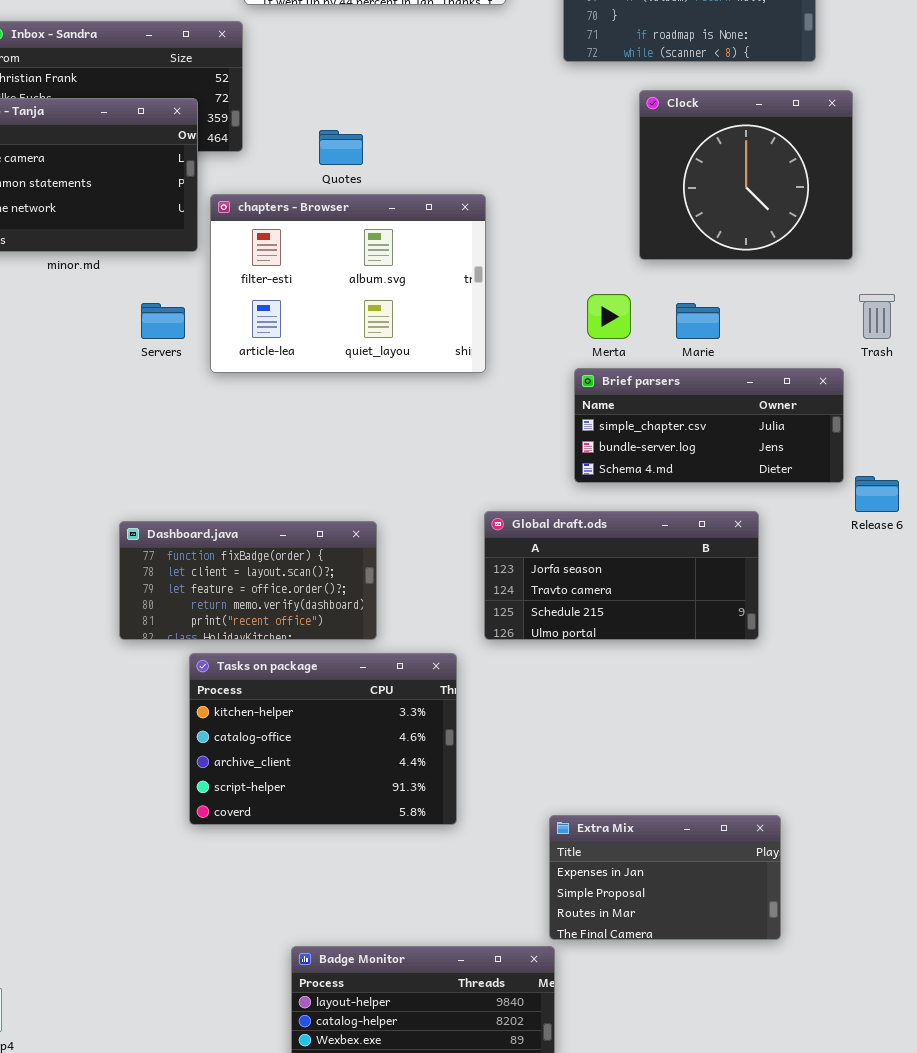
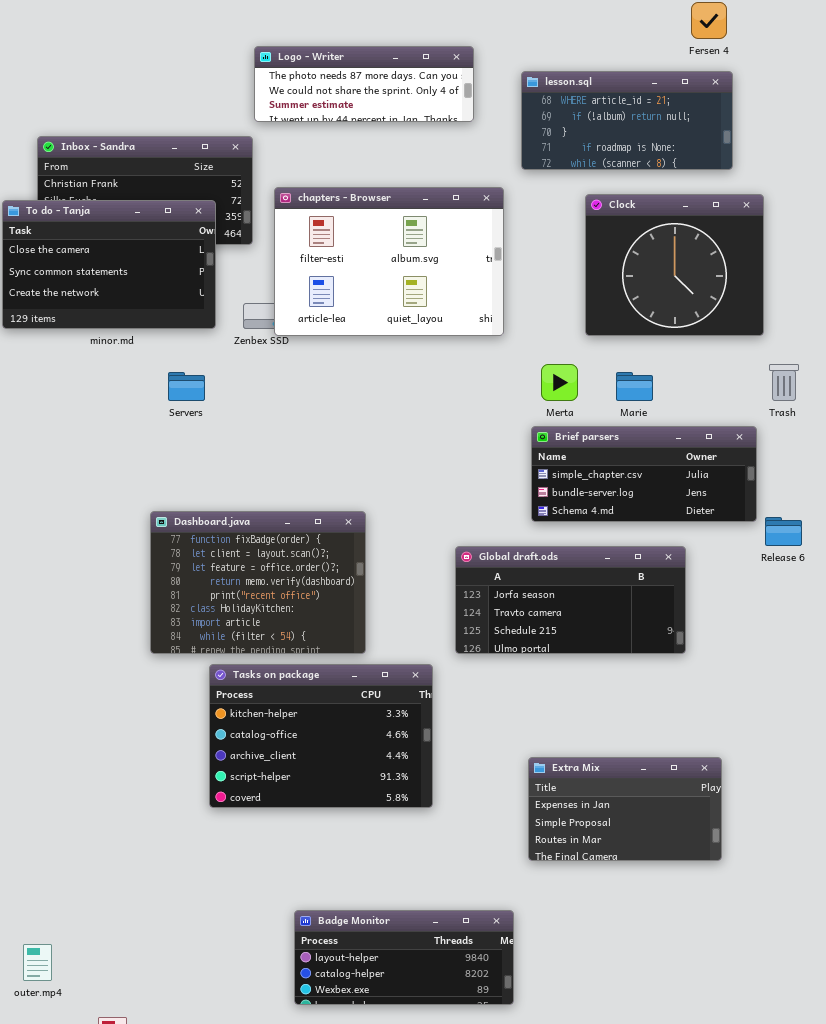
chapters - Browser: [210,194,486,373] -> [274,187,504,336], moved
Dashboard.java: [119,521,377,640] -> [150,511,366,654], resized
Extra Mix: [549,815,781,940] -> [528,757,722,861], moved

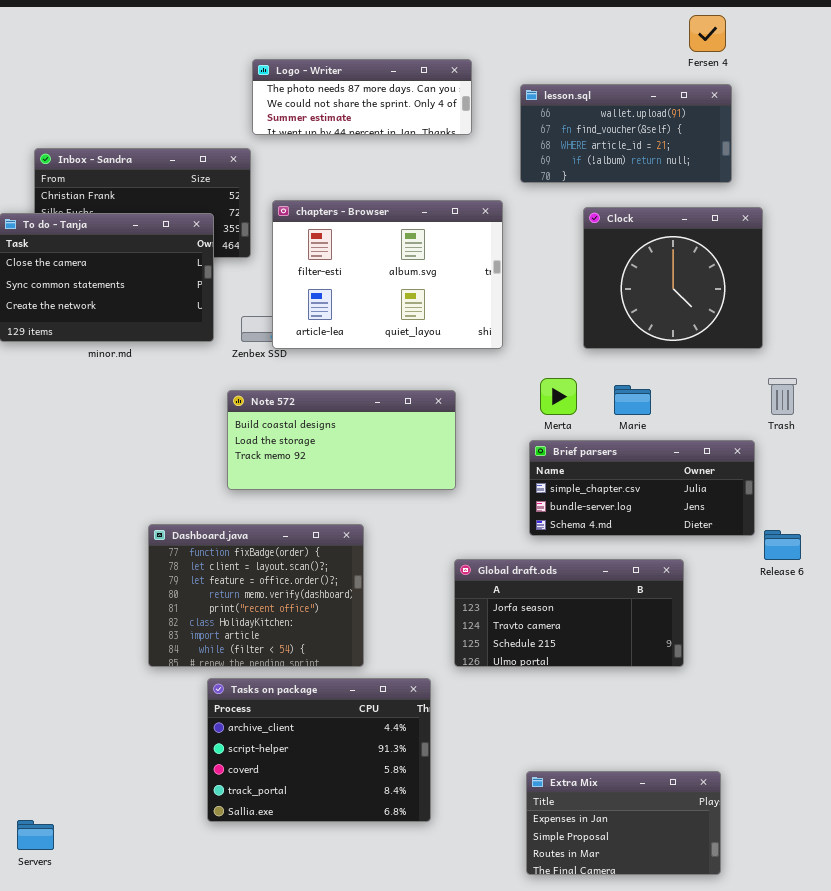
lesson.sql: [521,71,733,170] -> [520,84,732,183], scrolled up 2 rows
Servers: [168,372,205,401] -> [17,820,54,850], moved
Note 572: none -> [227,390,456,490], opened
Tasks on package: [209,664,433,808] -> [207,678,431,822], scrolled down 2 rows

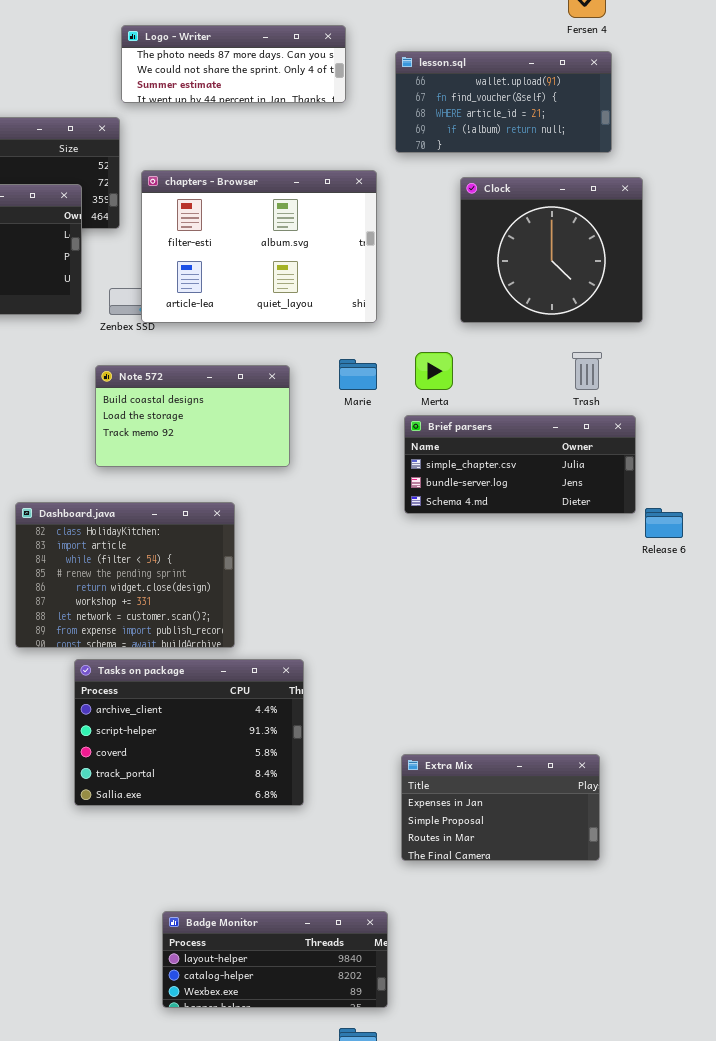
Trash: [768,378,797,415] -> [572,352,602,390], moved
Marie: [614,385,651,415] -> [339,359,377,390], moved
Note 572: [227,390,456,490] -> [95,365,290,467], resized
Dashboard.java: [148,524,364,667] -> [15,502,235,648], scrolled down 5 rows
Global draft.ods: [454,559,684,667] -> none, closed

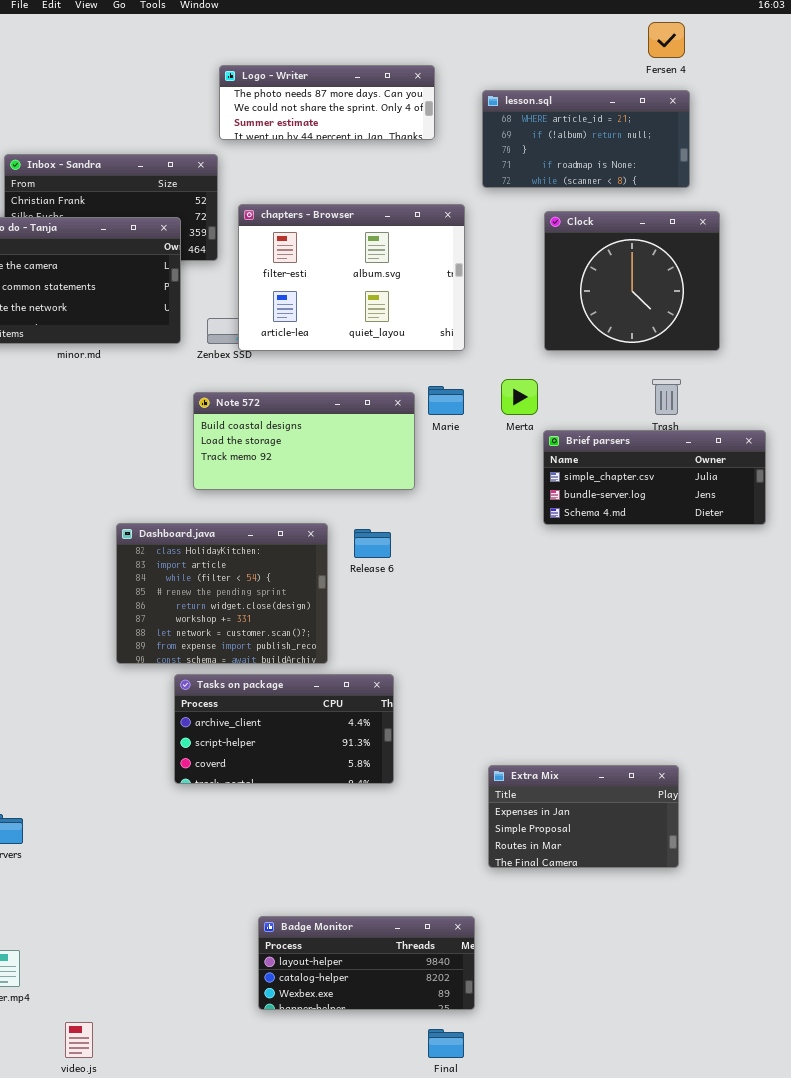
lesson.sql: [395,51,612,153] -> [482,90,690,188], scrolled down 2 rows
Note 572: [95,365,290,467] -> [193,392,415,490], resized
Brief parsers: [404,415,636,514] -> [543,430,766,525], moved
Release 6: [645,508,683,538] -> [354,529,391,558], moved
Tasks on package: [74,659,304,806] -> [174,674,394,784], resized

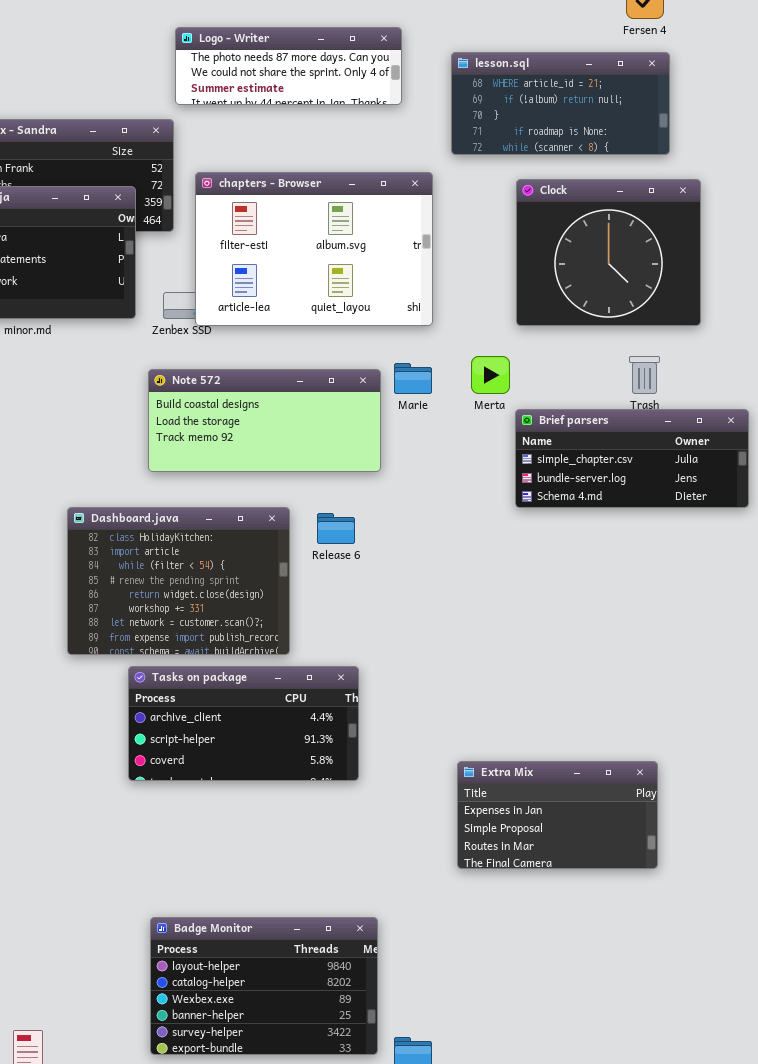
Badge Monitor: [258,916,475,1010] -> [150,917,378,1055], moved, resized

